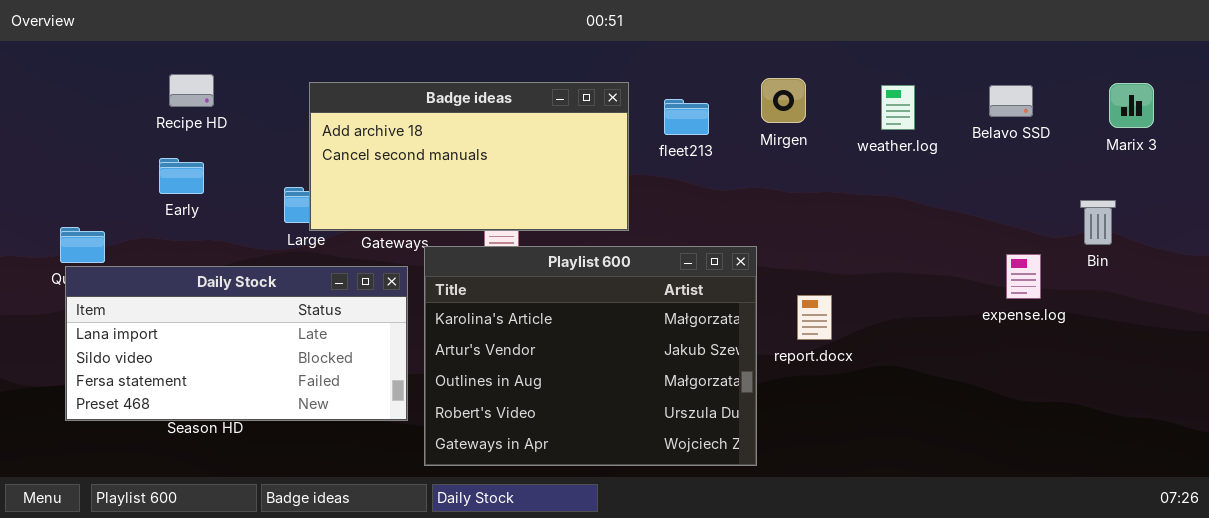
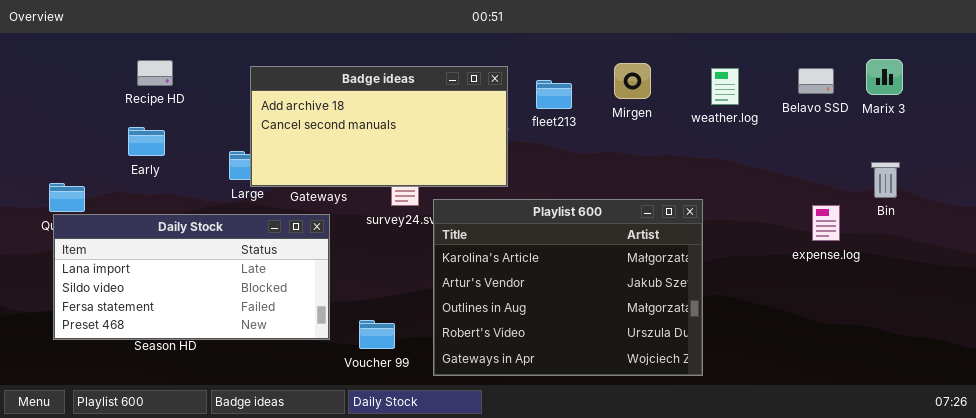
Marix 3: [1109,83,1154,128] -> [866,59,903,95], moved
Playlist 600: [424,246,757,466] -> [433,199,703,376], moved

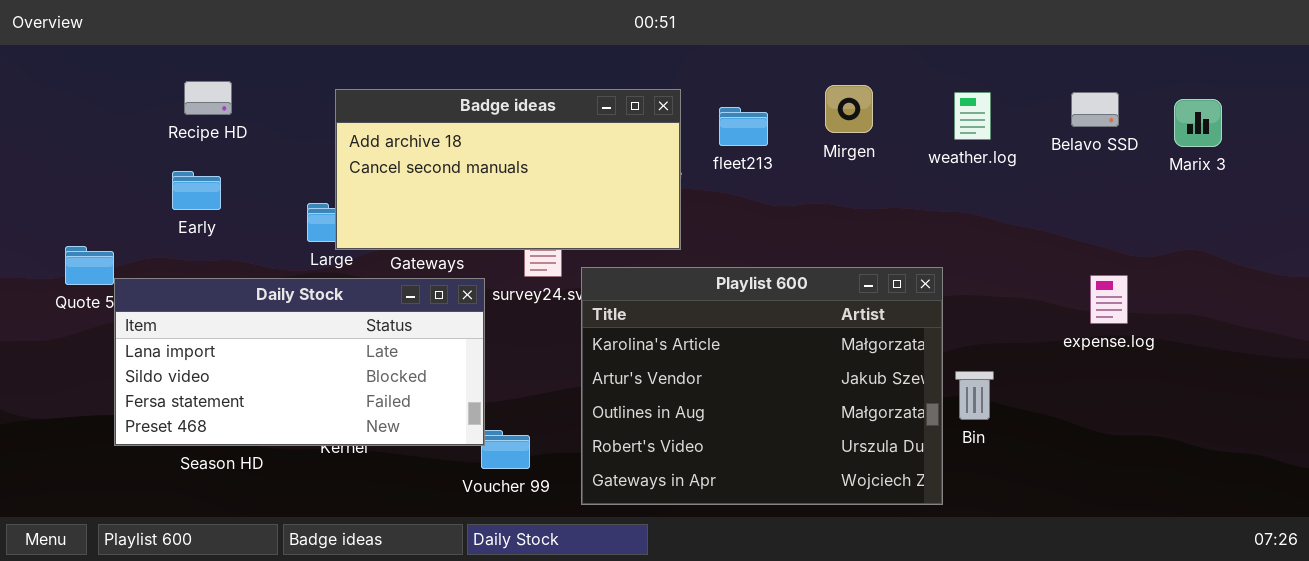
Marix 3: [866,59,903,95] -> [1174,99,1222,147], moved
Bin: [871,162,900,198] -> [955,371,994,420], moved
Daily Stock: [53,214,330,340] -> [114,278,485,446], moved

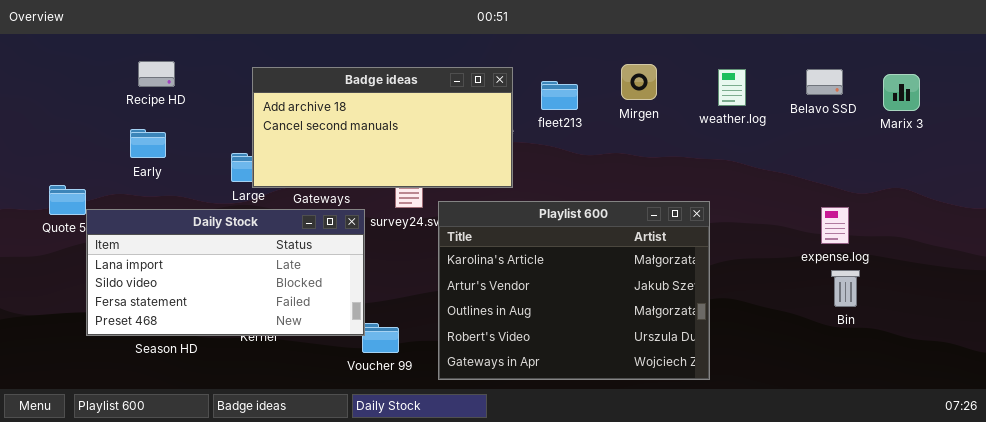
Bin: [955,371,994,420] -> [831,270,860,307], moved

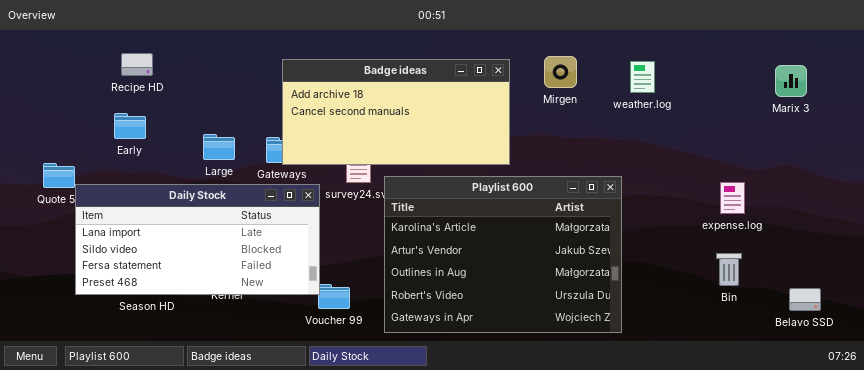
Badge ideas: [252,67,513,188] -> [282,59,510,165], moved
Belavo SSD: [806,69,843,95] -> [789,288,821,311], moved
Bin: [831,270,860,307] -> [716,253,742,286], moved

